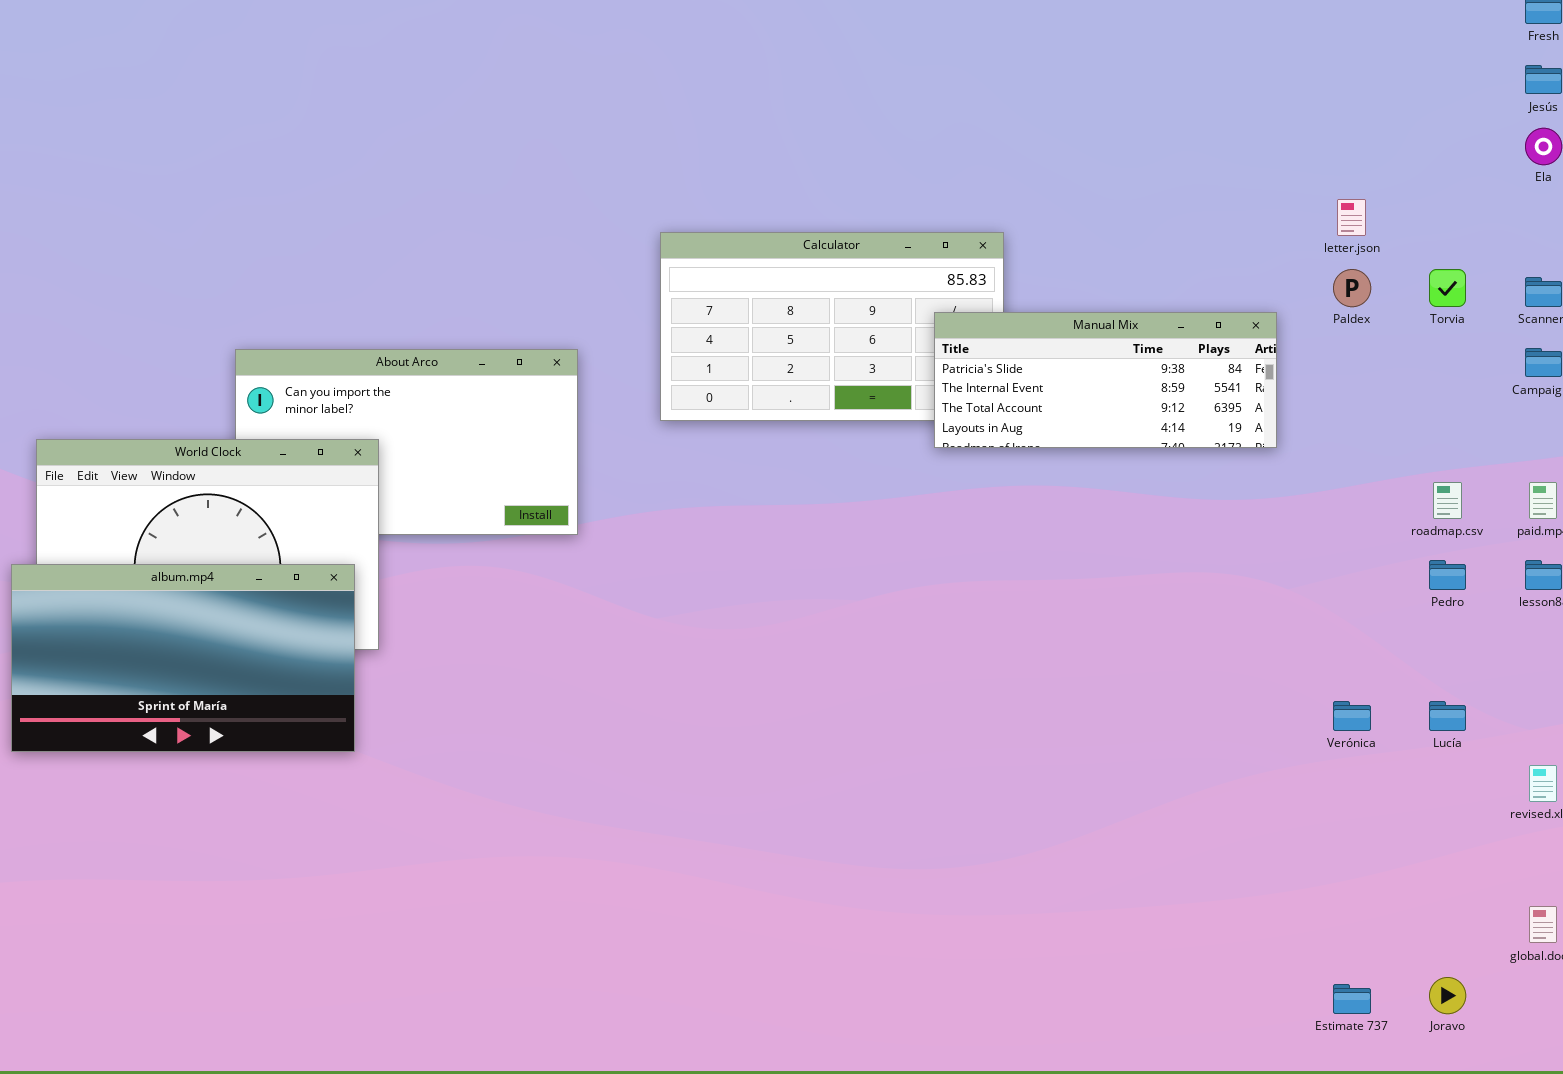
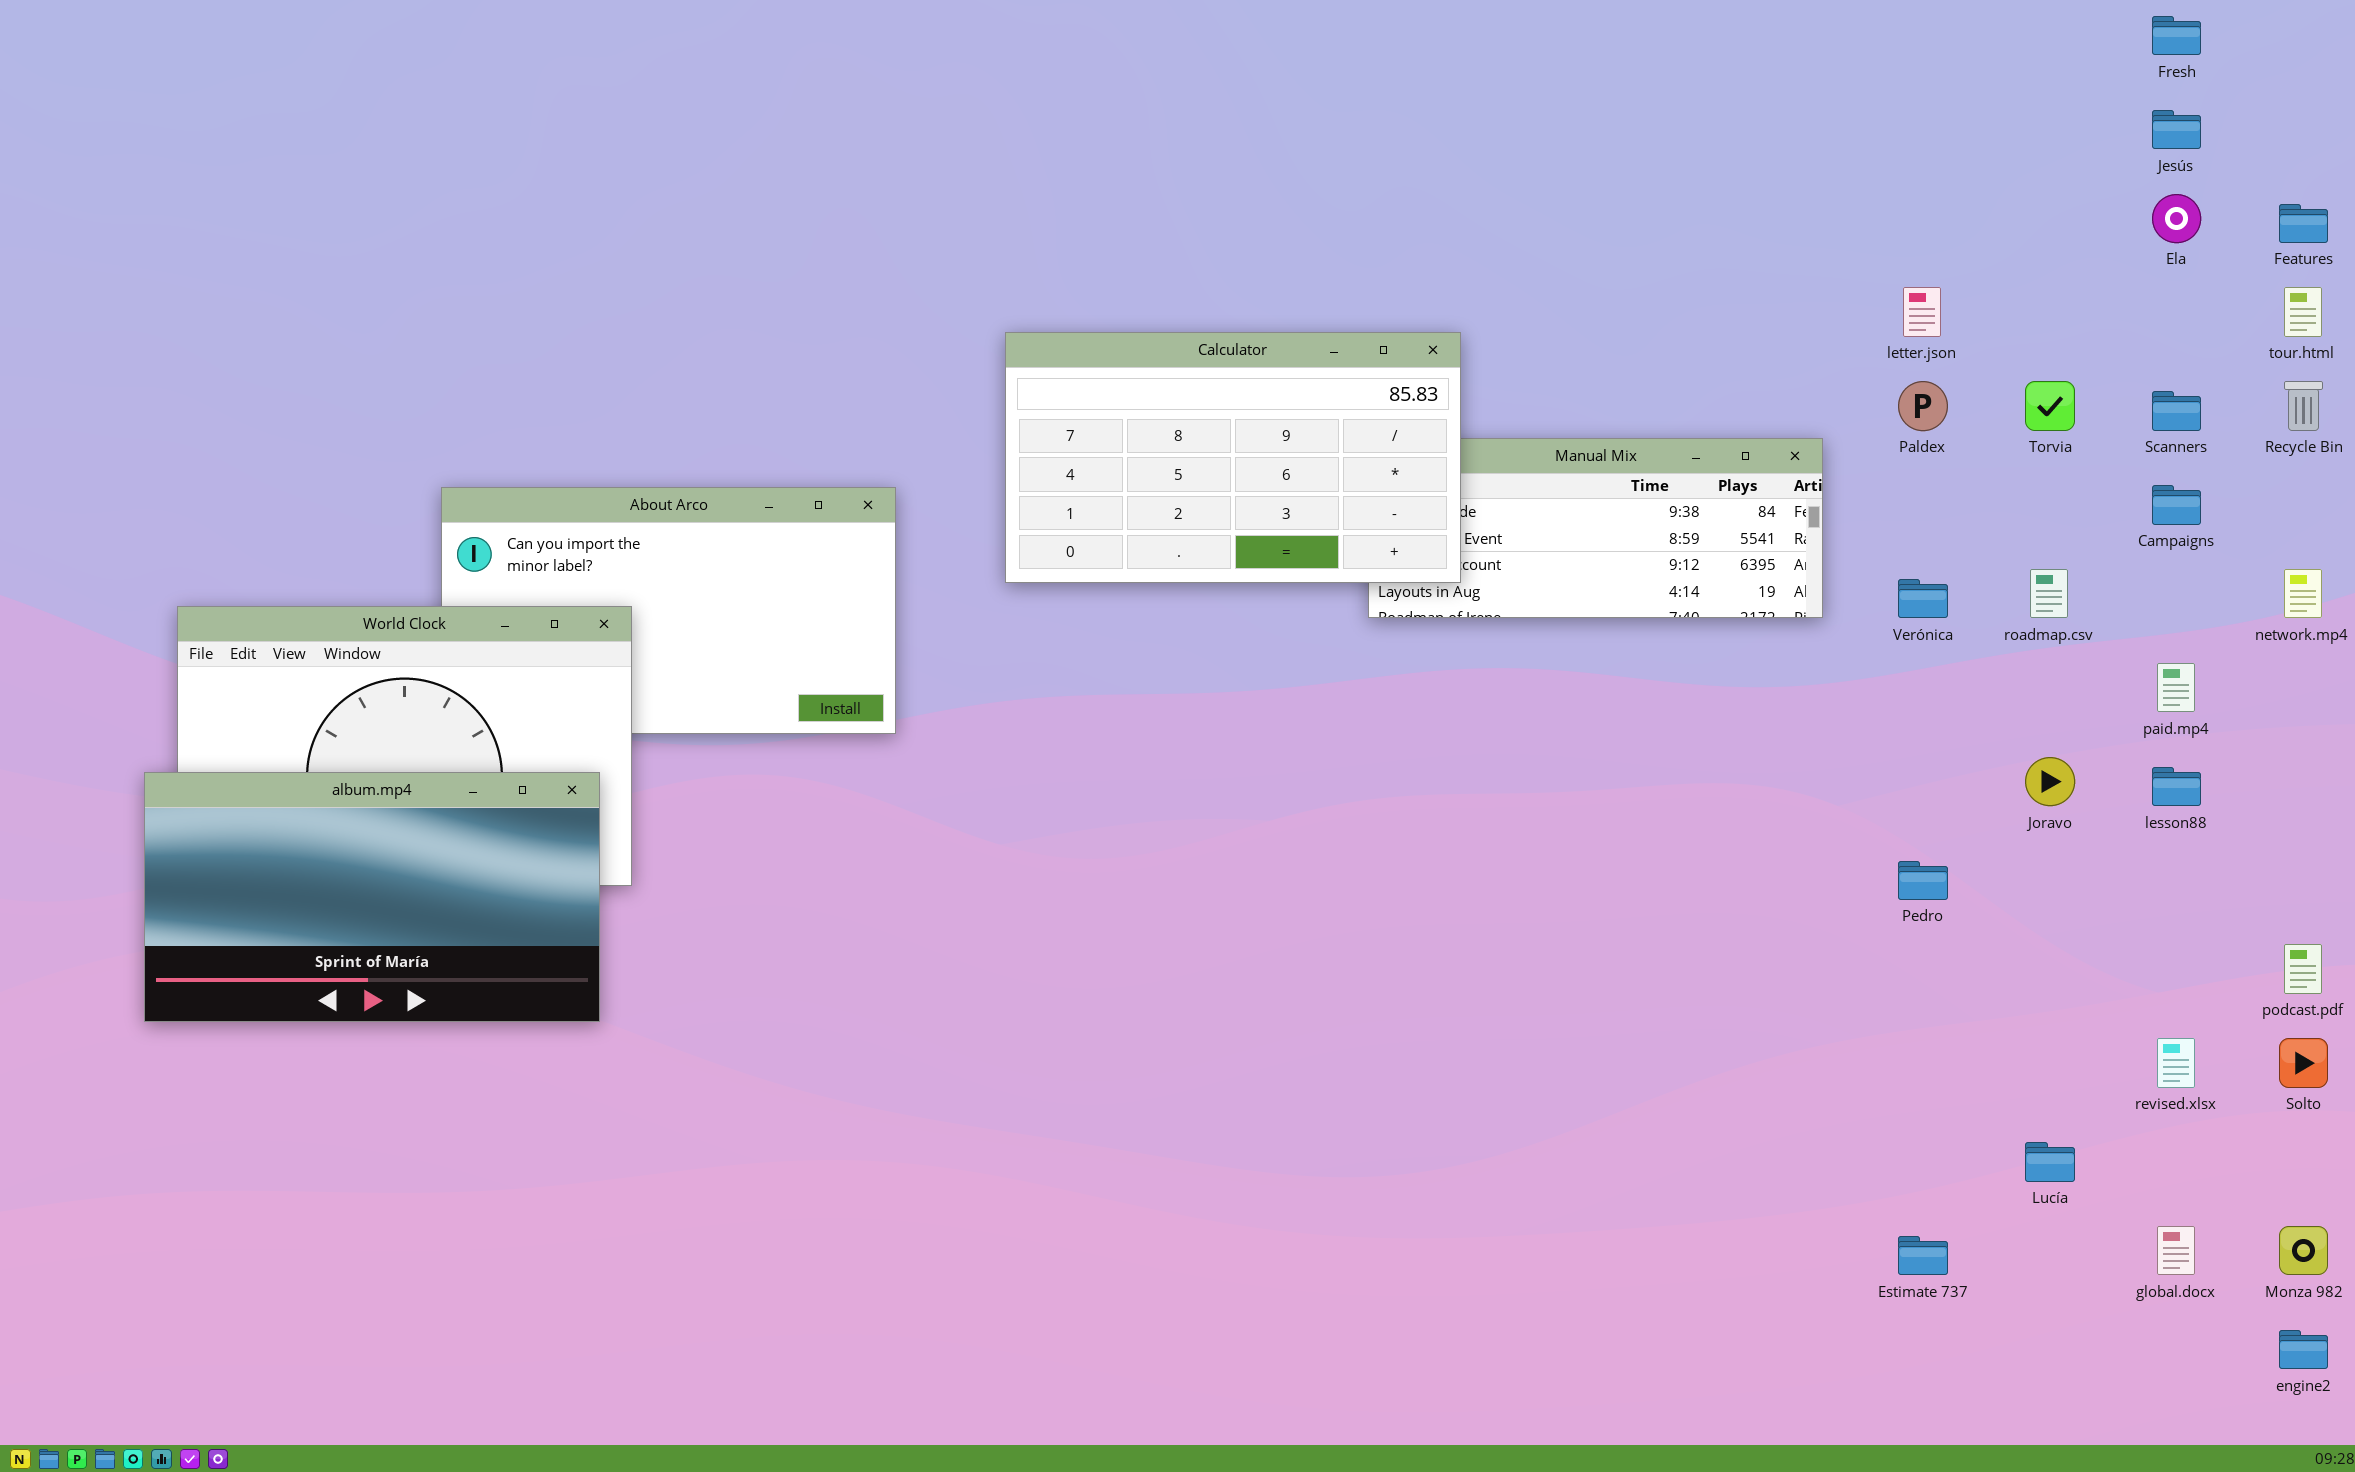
Calculator: [660,232,1004,421] -> [1005,332,1461,583], raised
roadmap.csv: [1433,482,1462,519] -> [2030,569,2068,618], moved
Pedro: [1429,560,1466,590] -> [1898,861,1948,900], moved
Verónica: [1333,701,1371,731] -> [1898,579,1948,618], moved
Lucía: [1429,701,1466,731] -> [2025,1142,2075,1182], moved
Joravo: [1429,977,1466,1014] -> [2025,757,2075,806], moved
Estimate 737: [1333,984,1371,1014] -> [1898,1236,1948,1275], moved

